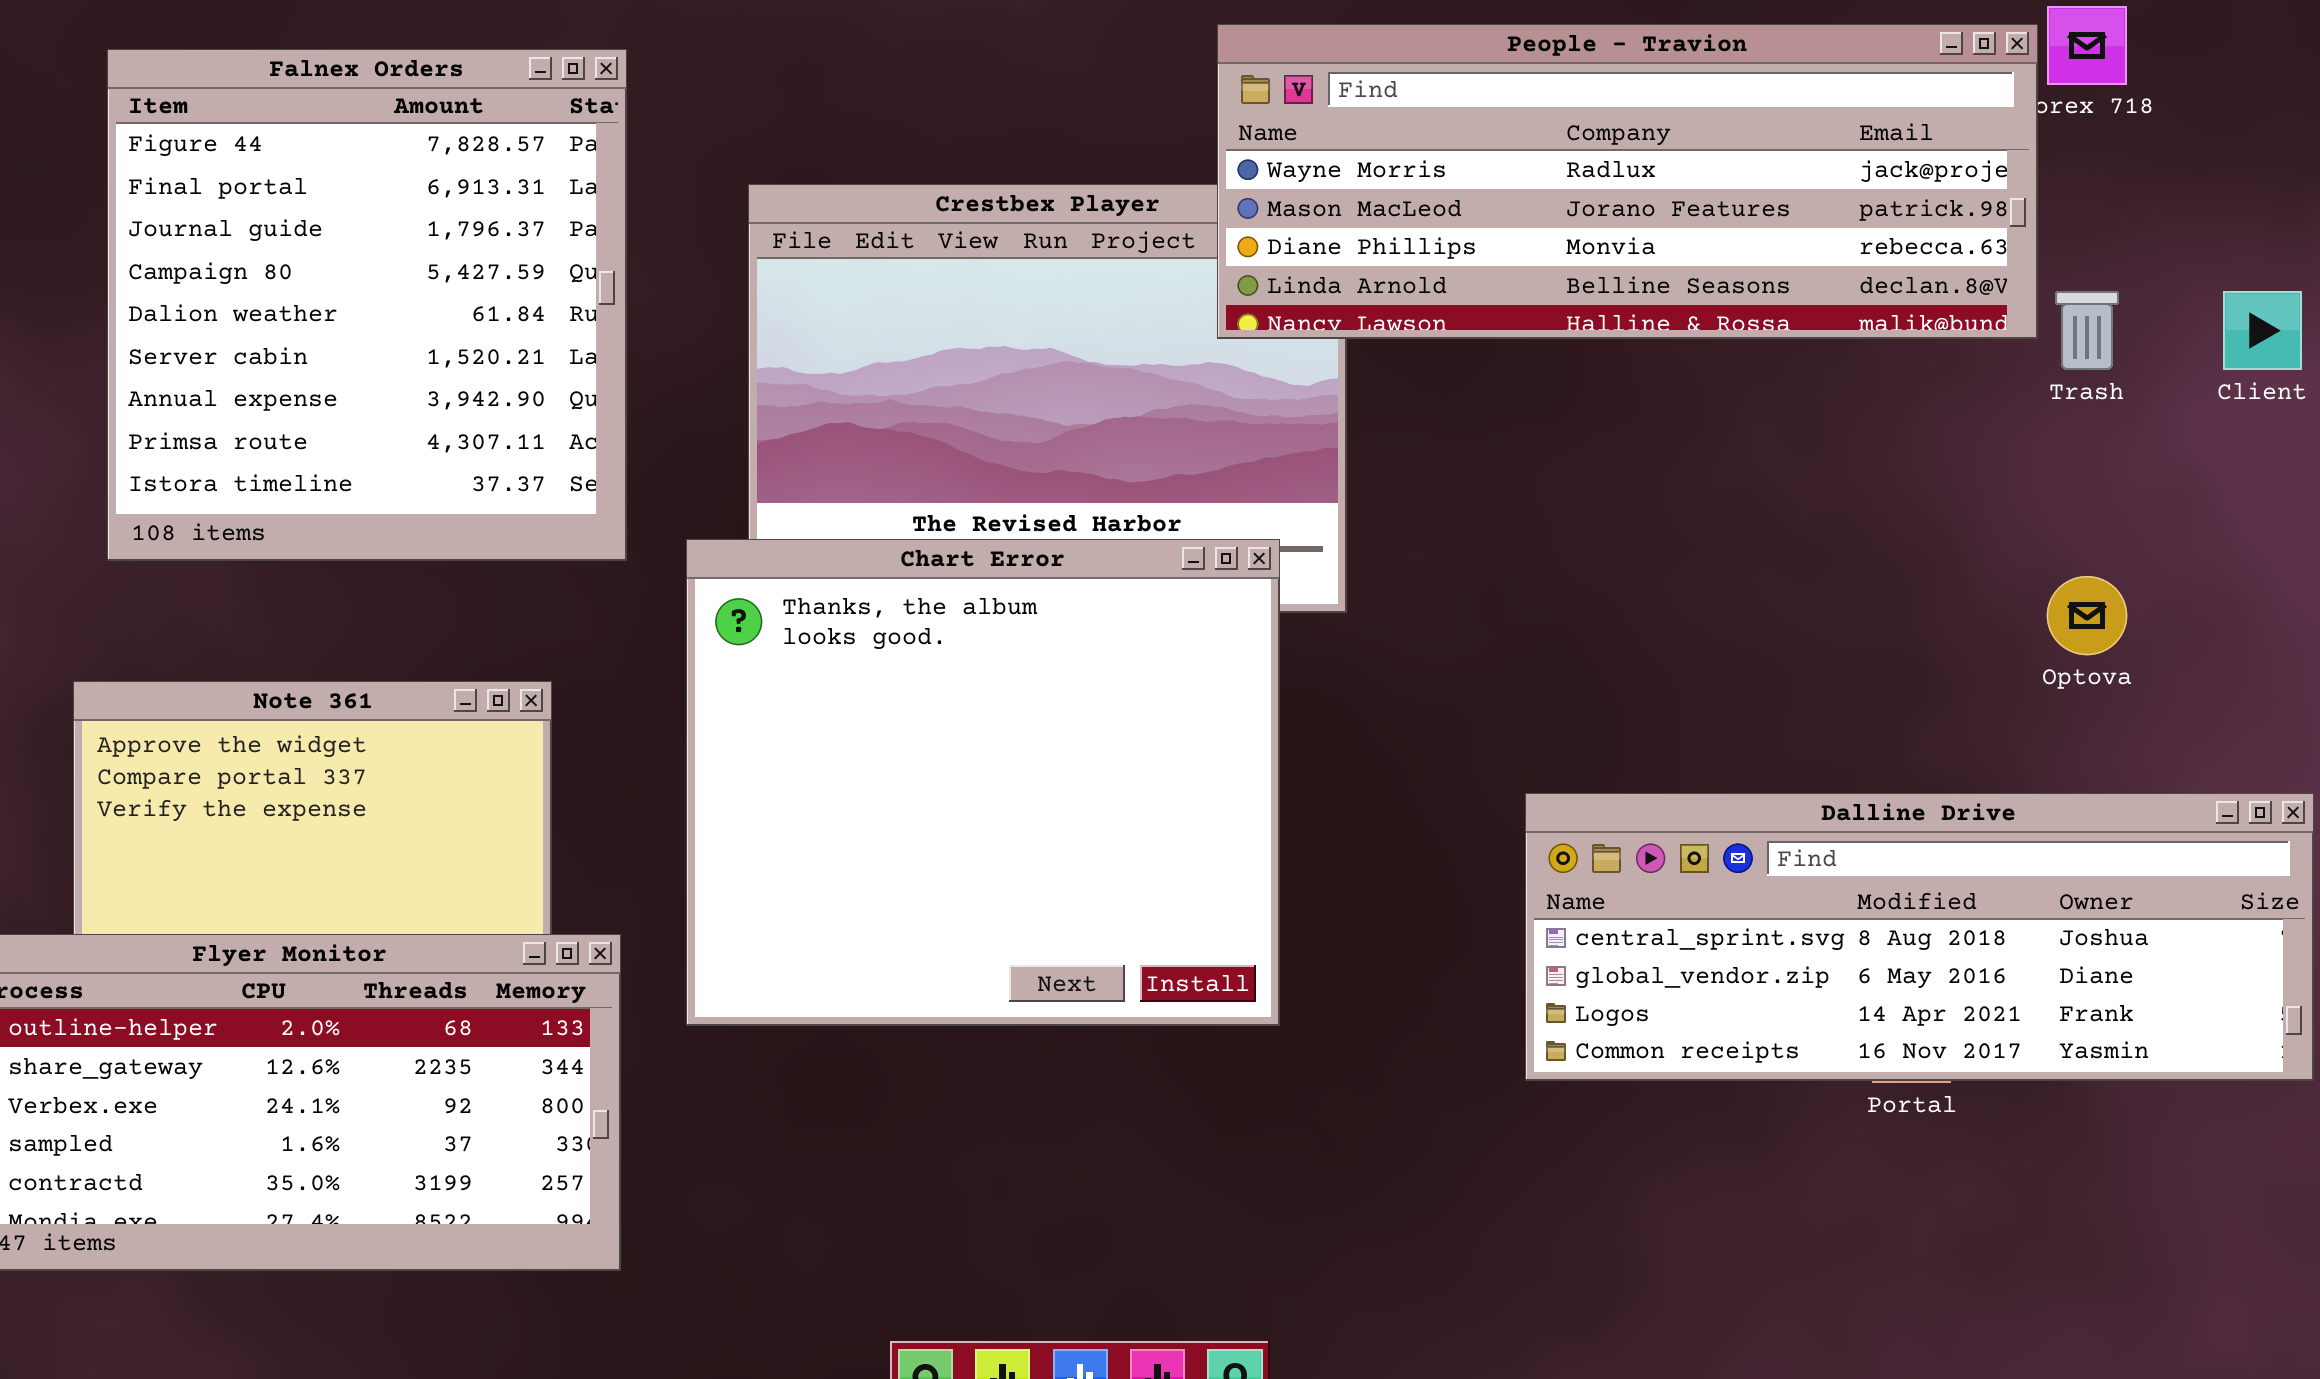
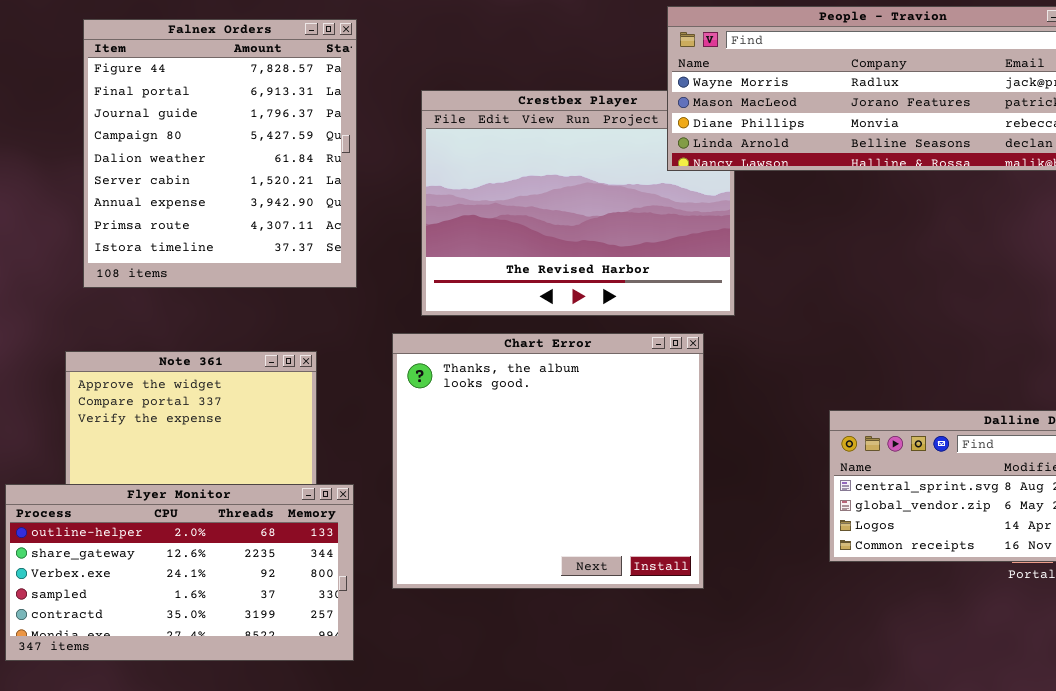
Chart Error: [686,539,1280,1026] -> [392,333,704,589], moved

